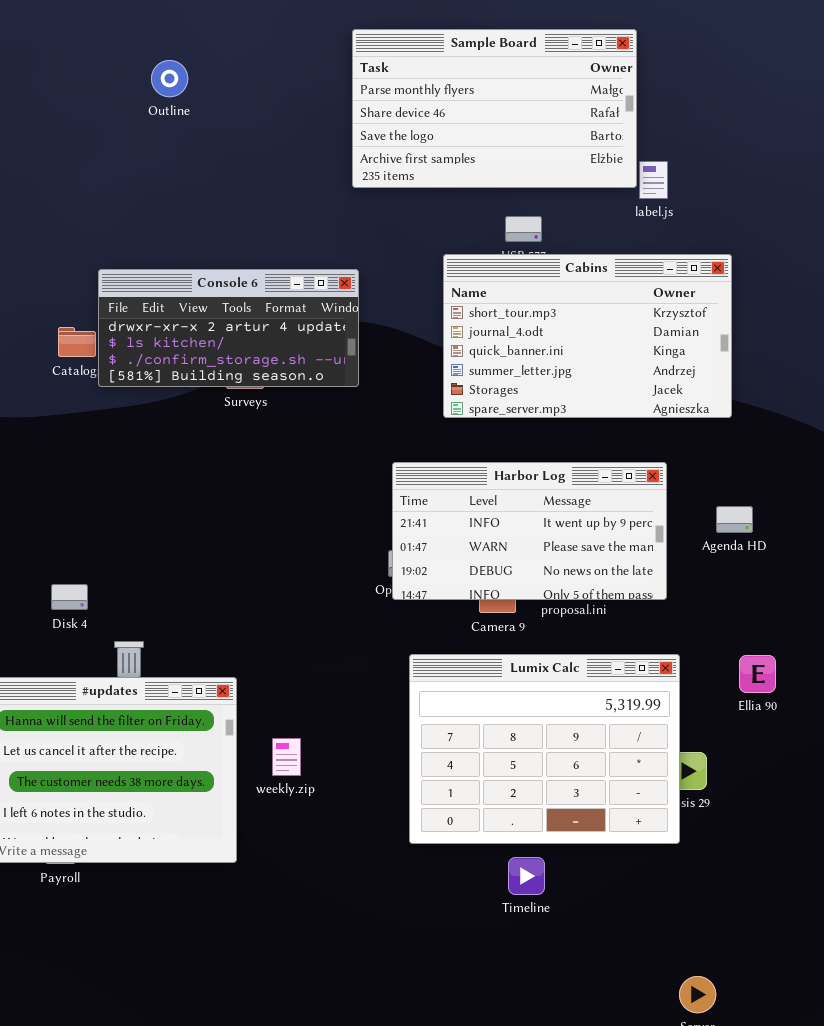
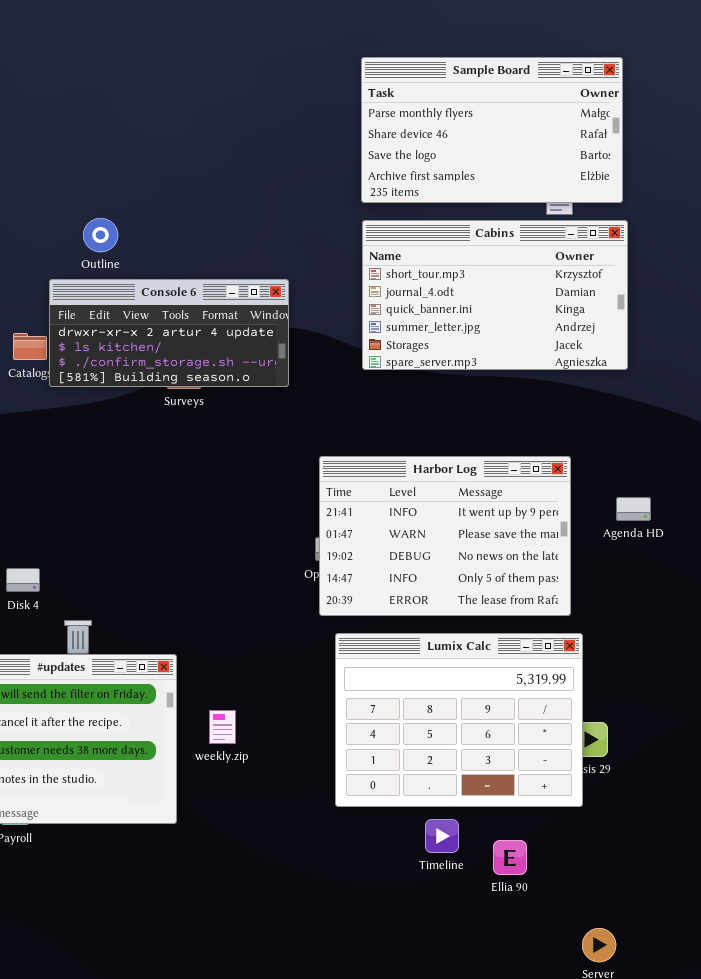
Sample Board: [352,29,637,188] -> [361,57,623,203], moved
Outline: [151,60,188,97] -> [83,218,118,252], moved
Cabins: [443,254,732,418] -> [362,220,628,370], moved
Harbor Log: [392,462,667,600] -> [319,456,571,616], resized
Ellia 90: [739,655,776,693] -> [493,840,527,875], moved

